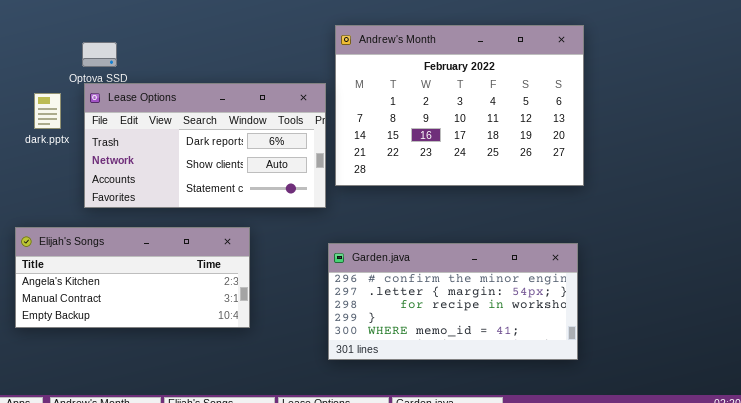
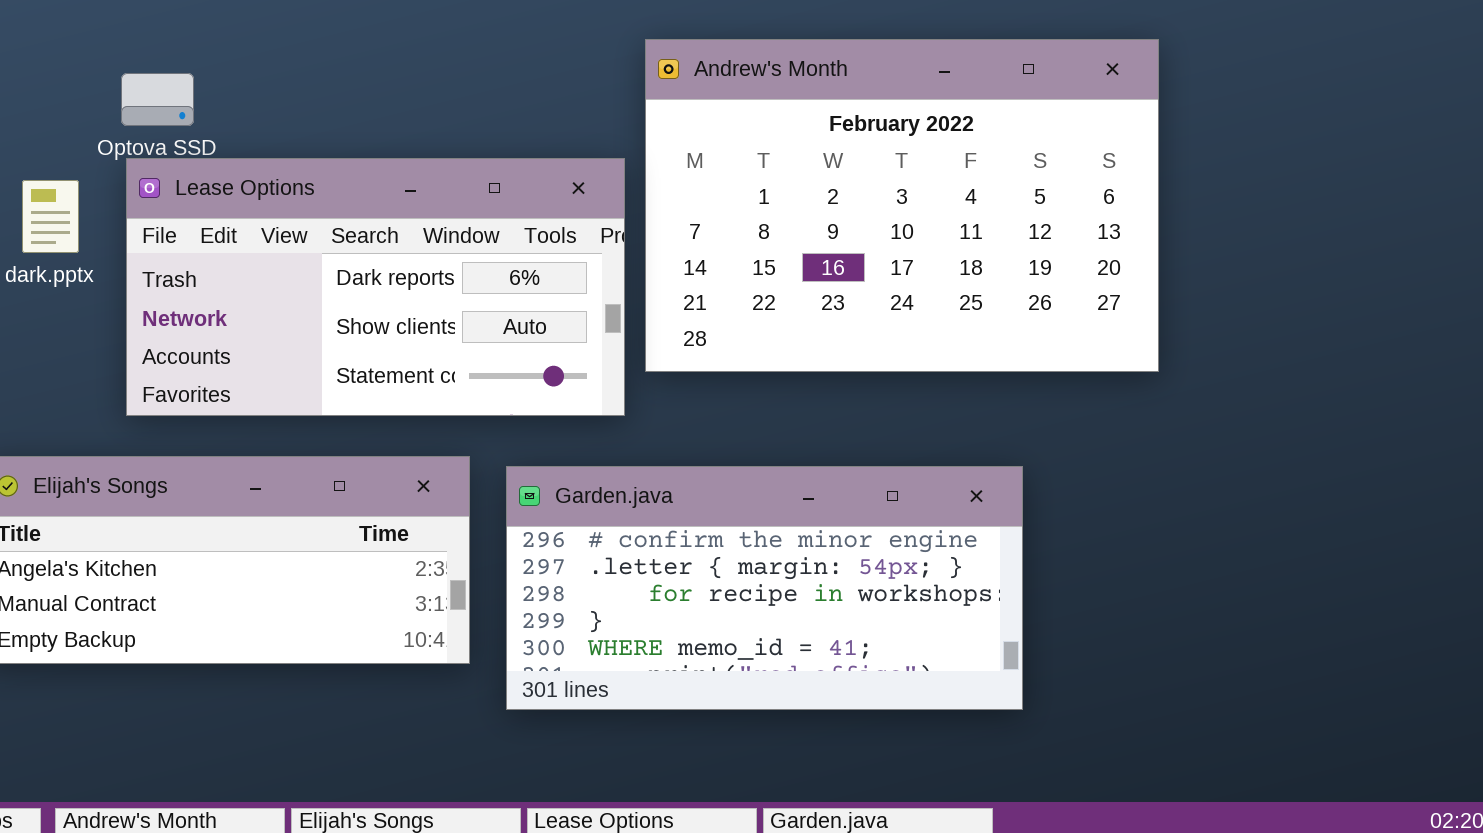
Garden.java: [328,243,578,360] -> [506,466,1023,710], moved

